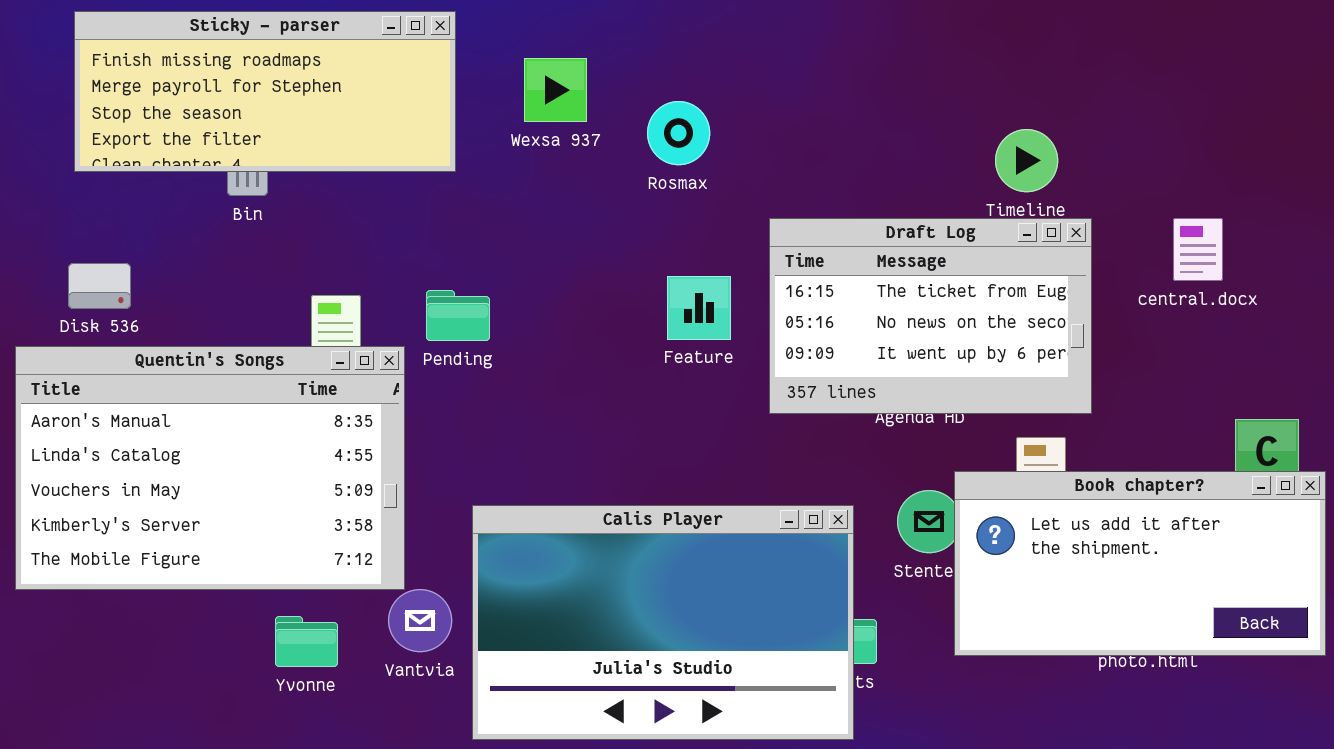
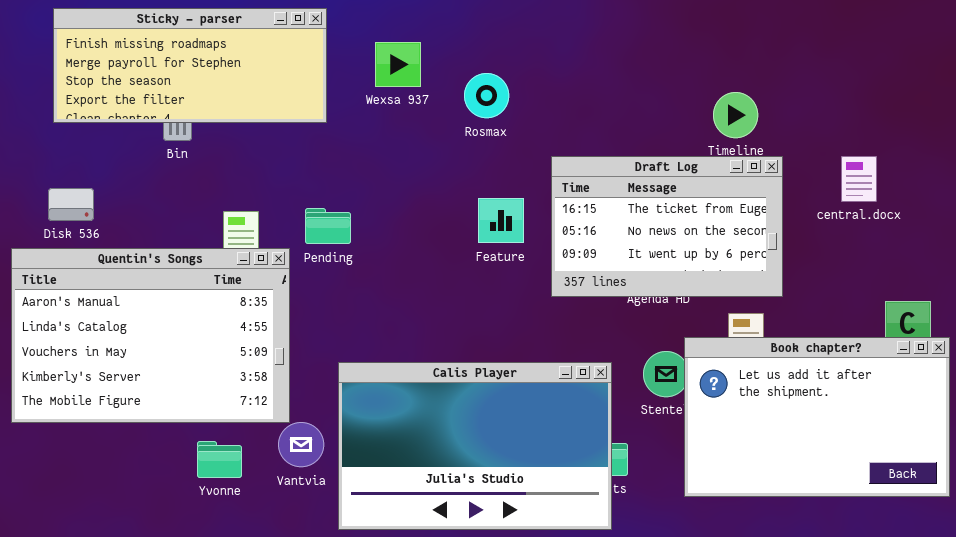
Book chapter?: [954,471,1326,656] -> [684,337,950,497], resized

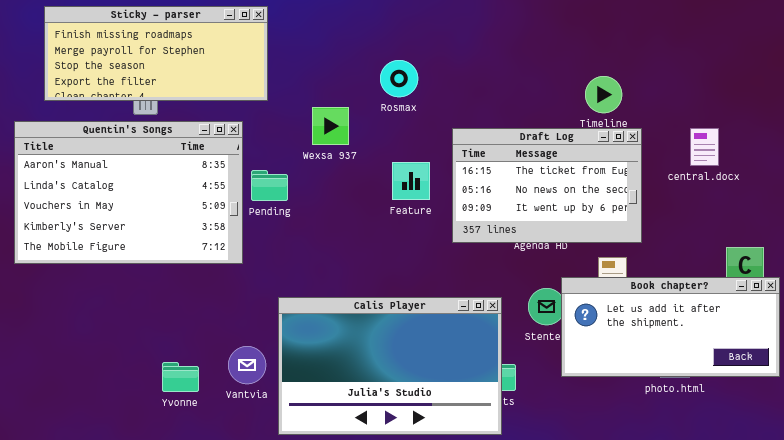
Wexsa 937: [375,42,421,87] -> [312,107,349,145], moved
Quentin's Songs: [11,248,290,423] -> [14,121,243,264], moved
Book chapter?: [684,337,950,497] -> [561,277,780,377], resized

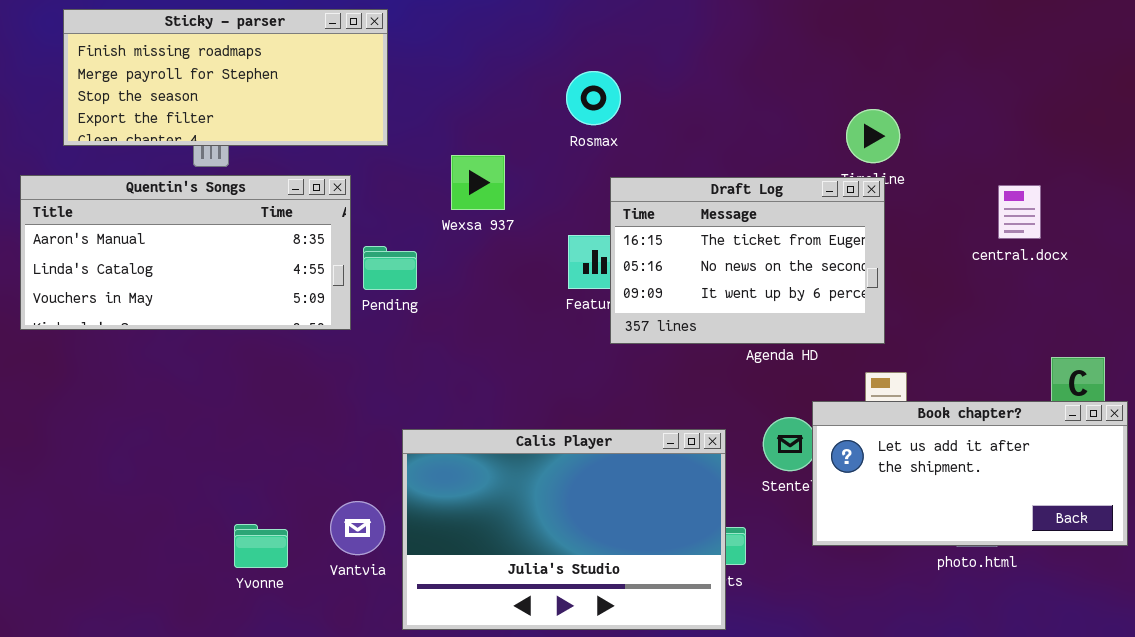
Rosmax: [380,60,418,97] -> [566,71,621,125], moved
Quentin's Songs: [14,121,243,264] -> [20,175,351,330], resized
Draft Log: [452,128,642,243] -> [610,177,885,344], moved

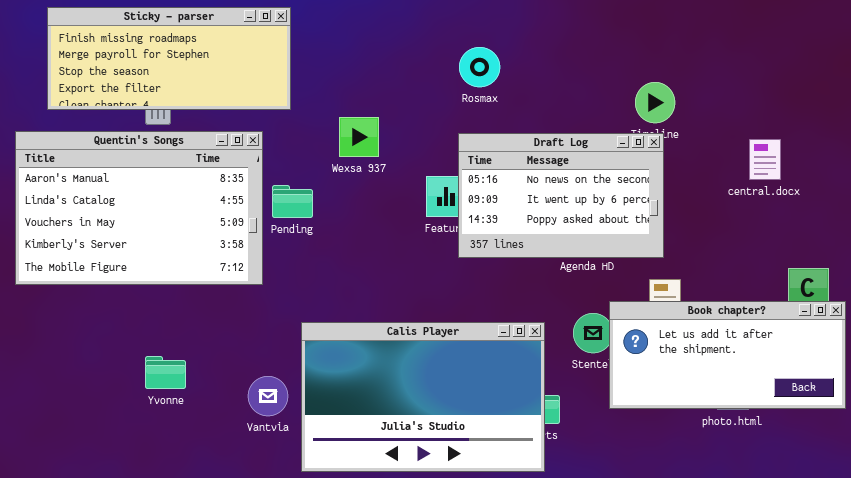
Rosmax: [566,71,621,125] -> [459,47,500,87], moved
Quentin's Songs: [20,175,351,330] -> [15,131,263,285], resized
Draft Log: [610,177,885,344] -> [458,133,664,258], scrolled down 1 row
Yvonne: [234,524,288,568] -> [145,356,186,389], moved

